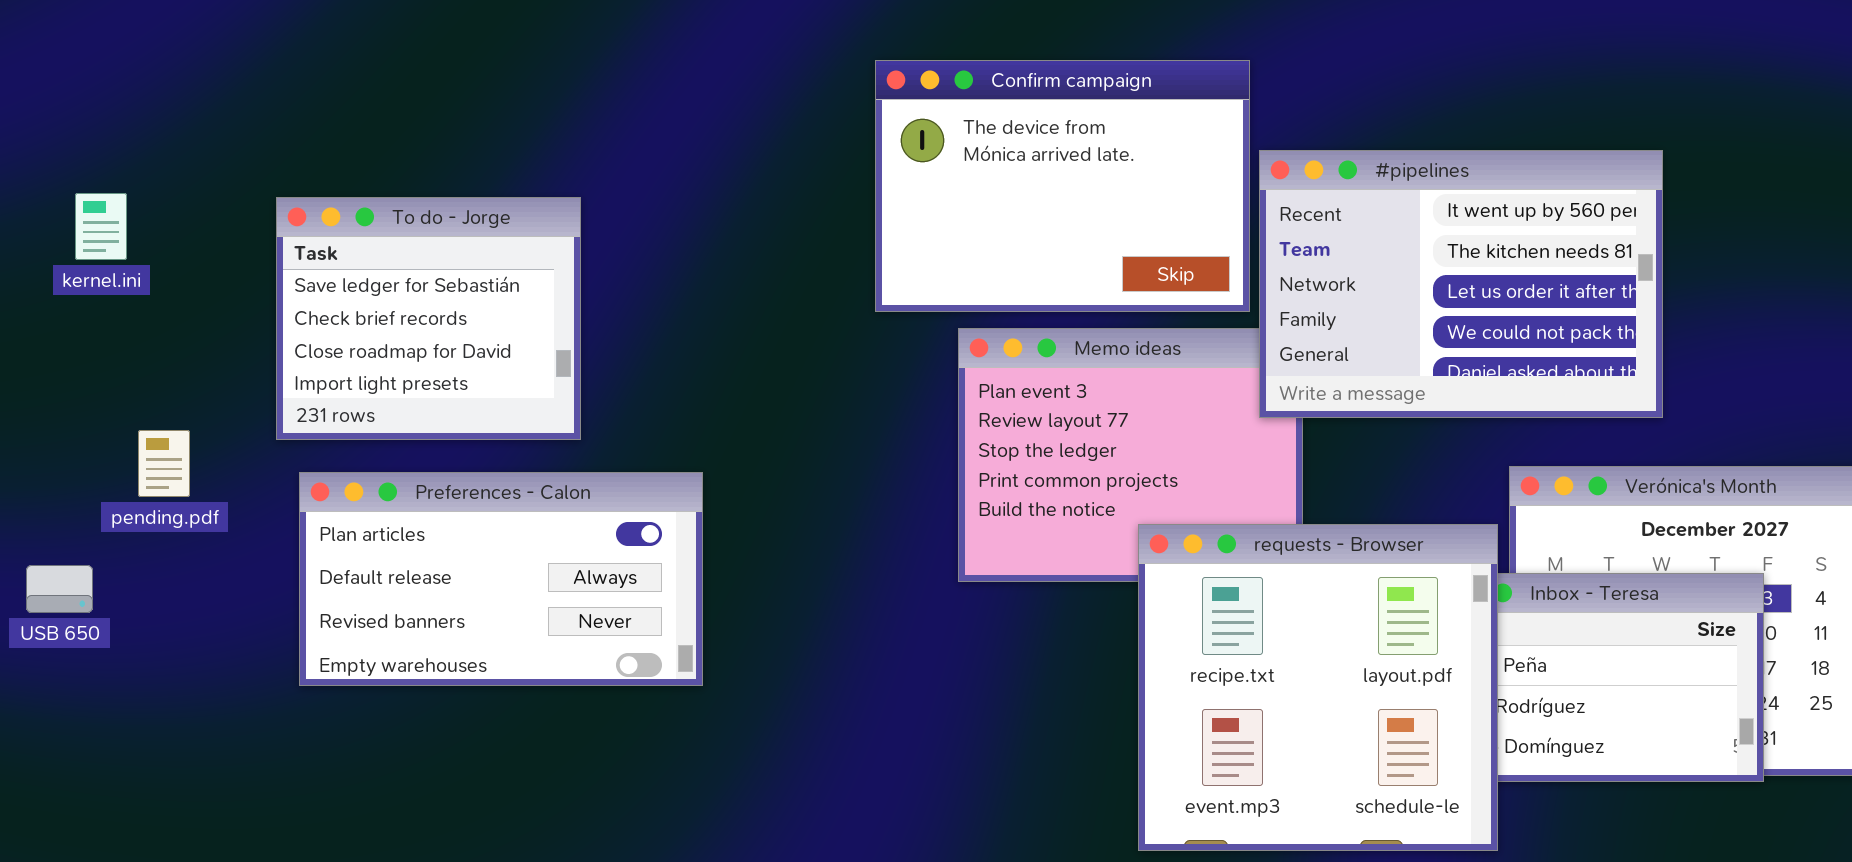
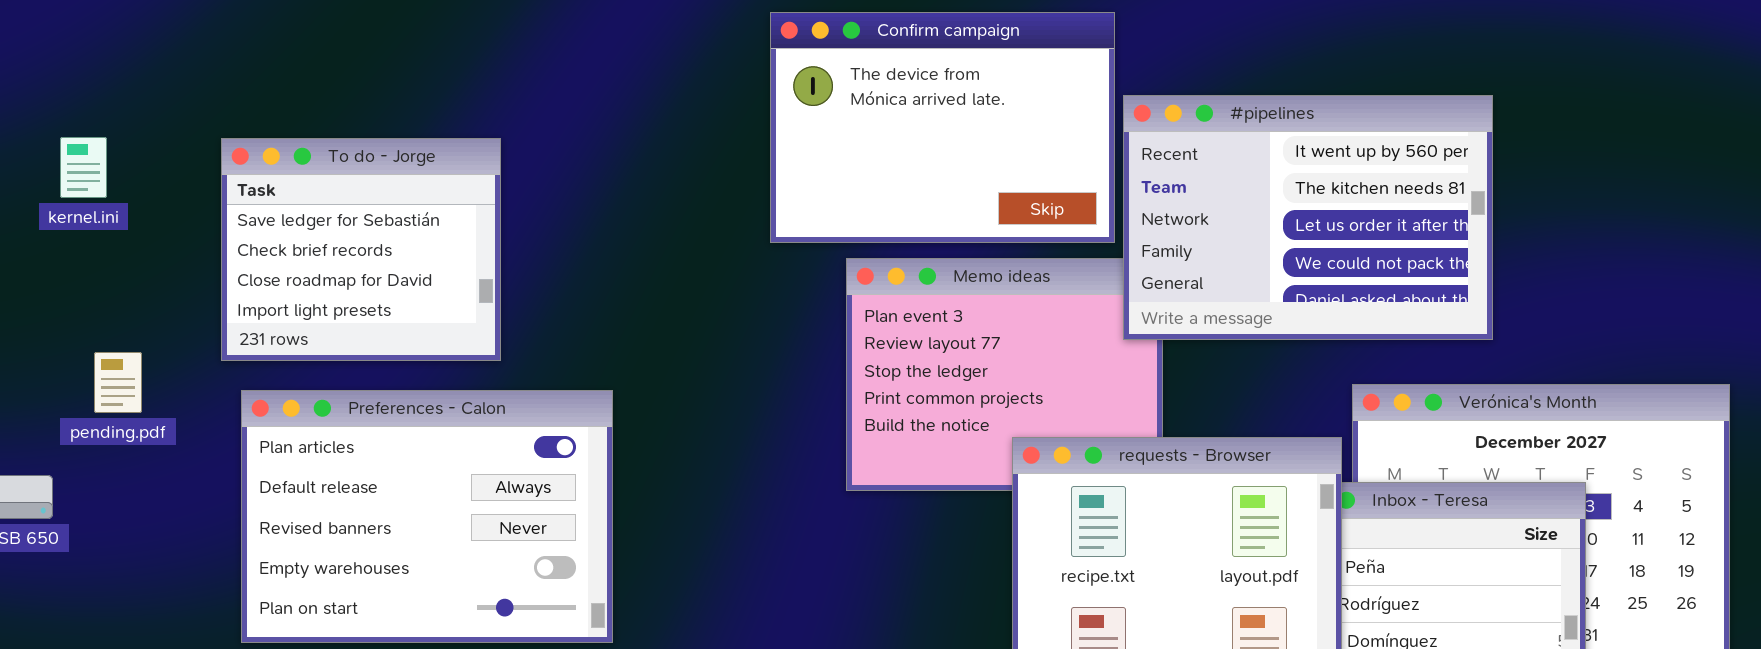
kernel.ini: [75,193,127,260] -> [60,137,107,198], moved
Preferences - Calon: [299,472,703,686] -> [241,390,613,643], resized

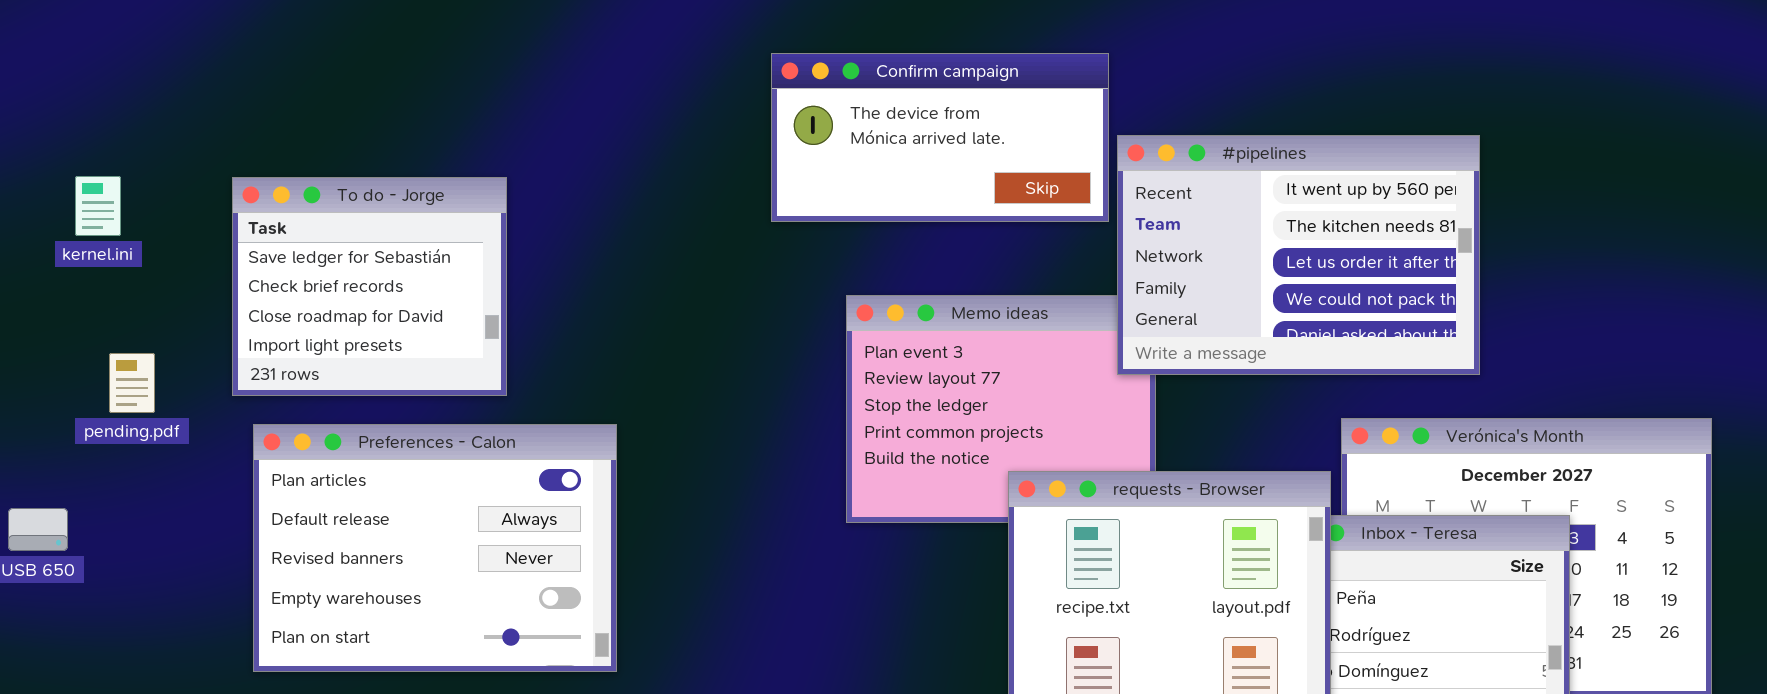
Confirm campaign: [770,12,1115,243] -> [771,53,1109,222], resized
pending.pdf: [94,352,142,413] -> [109,353,155,413], moved

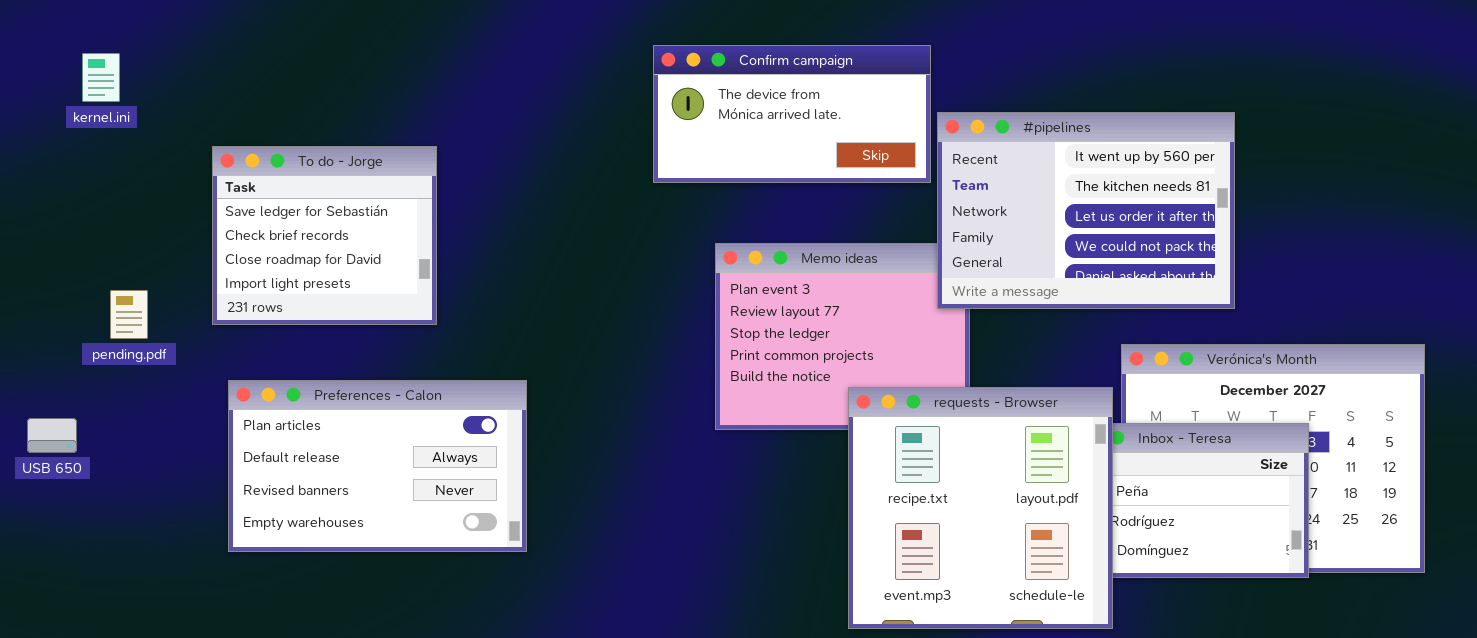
kernel.ini: [75,176,121,236] -> [82,53,120,102], moved
Preferences - Calon: [253,424,617,672] -> [228,380,527,552], resized

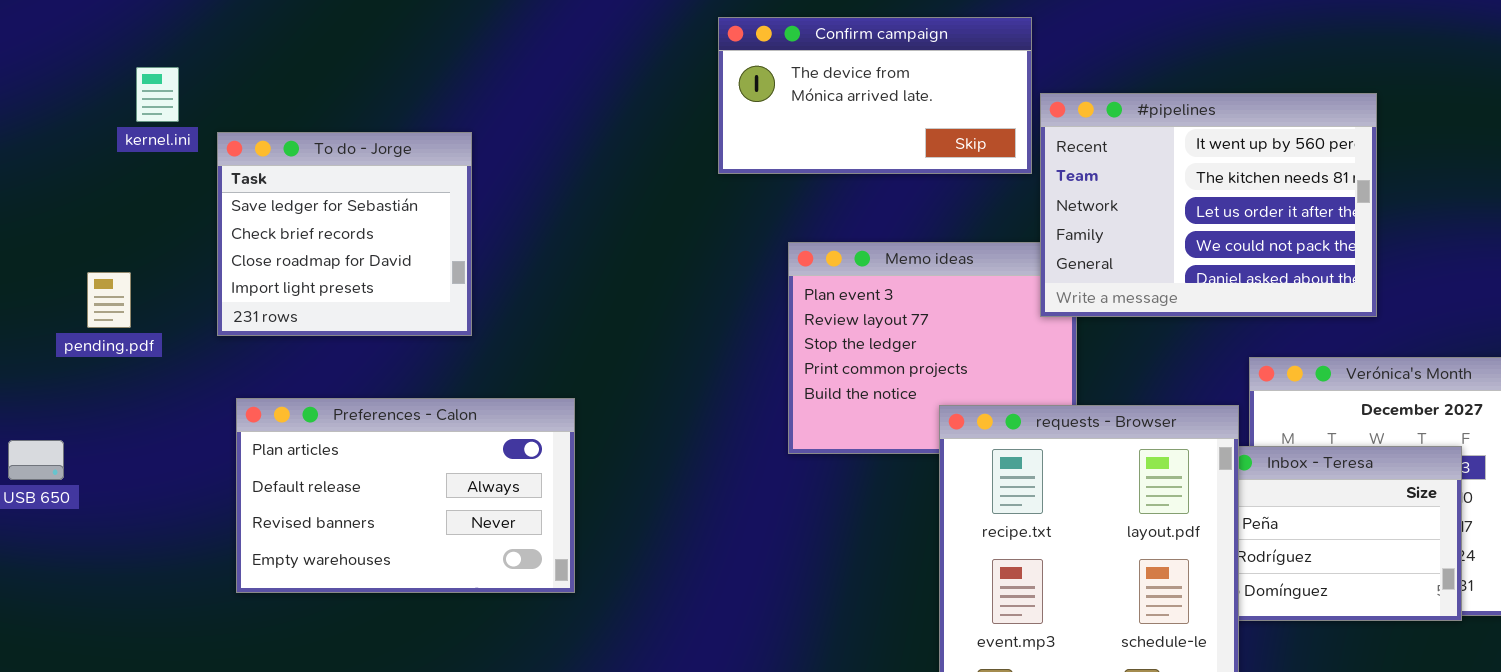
kernel.ini: [82,53,120,102] -> [136,67,179,122], moved
pending.pdf: [110,290,148,339] -> [87,272,131,328], moved

